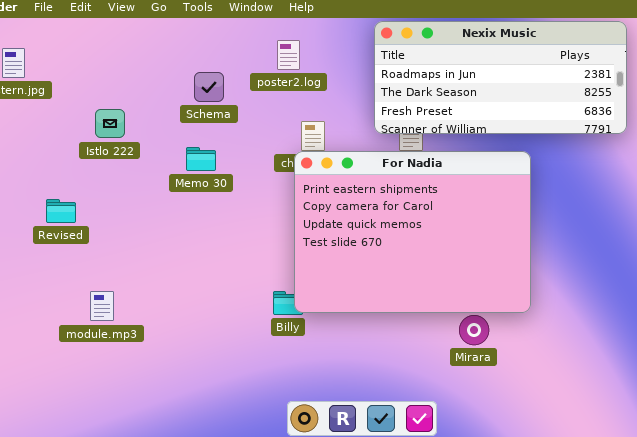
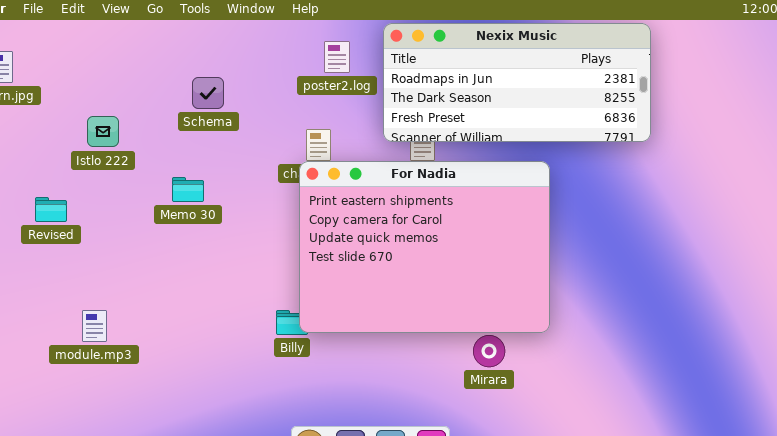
poster2.log: [277,40,300,70] -> [324,41,350,73], moved
Memo 30: [186,147,216,171] -> [172,177,204,202], moved
Revised: [46,199,76,223] -> [35,197,67,222], moved

